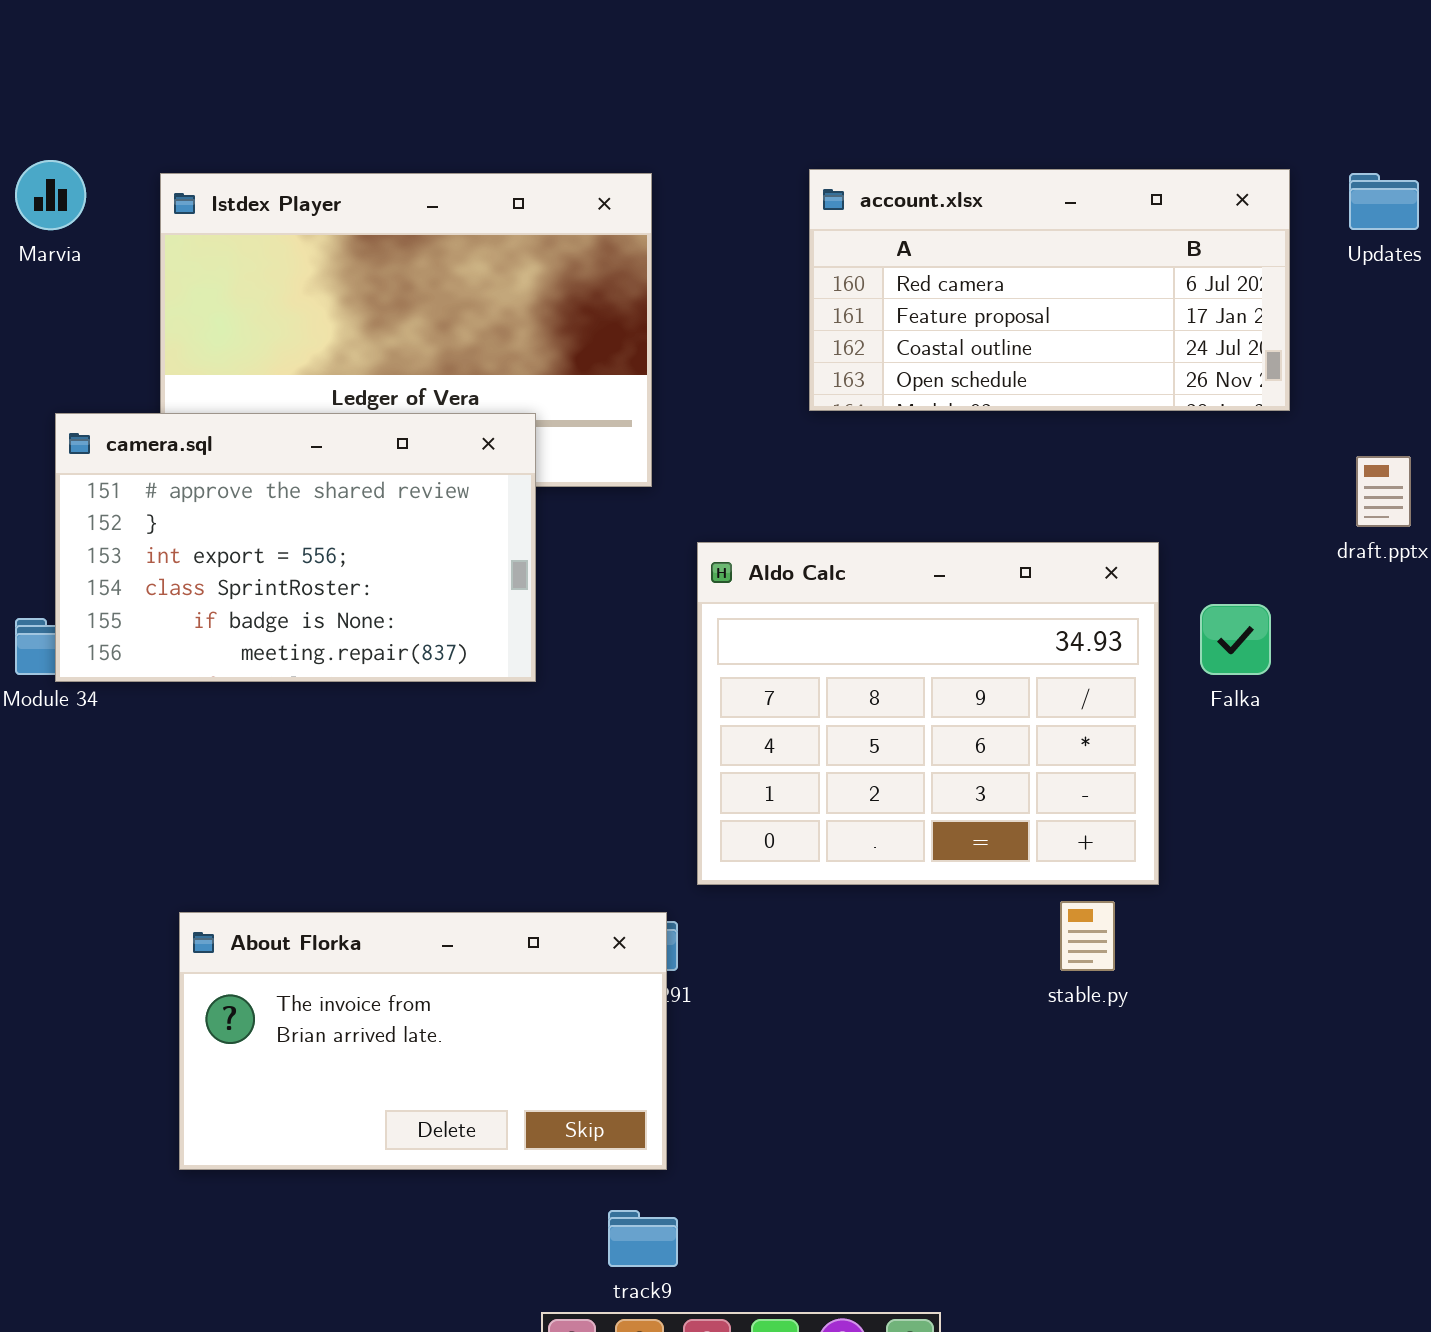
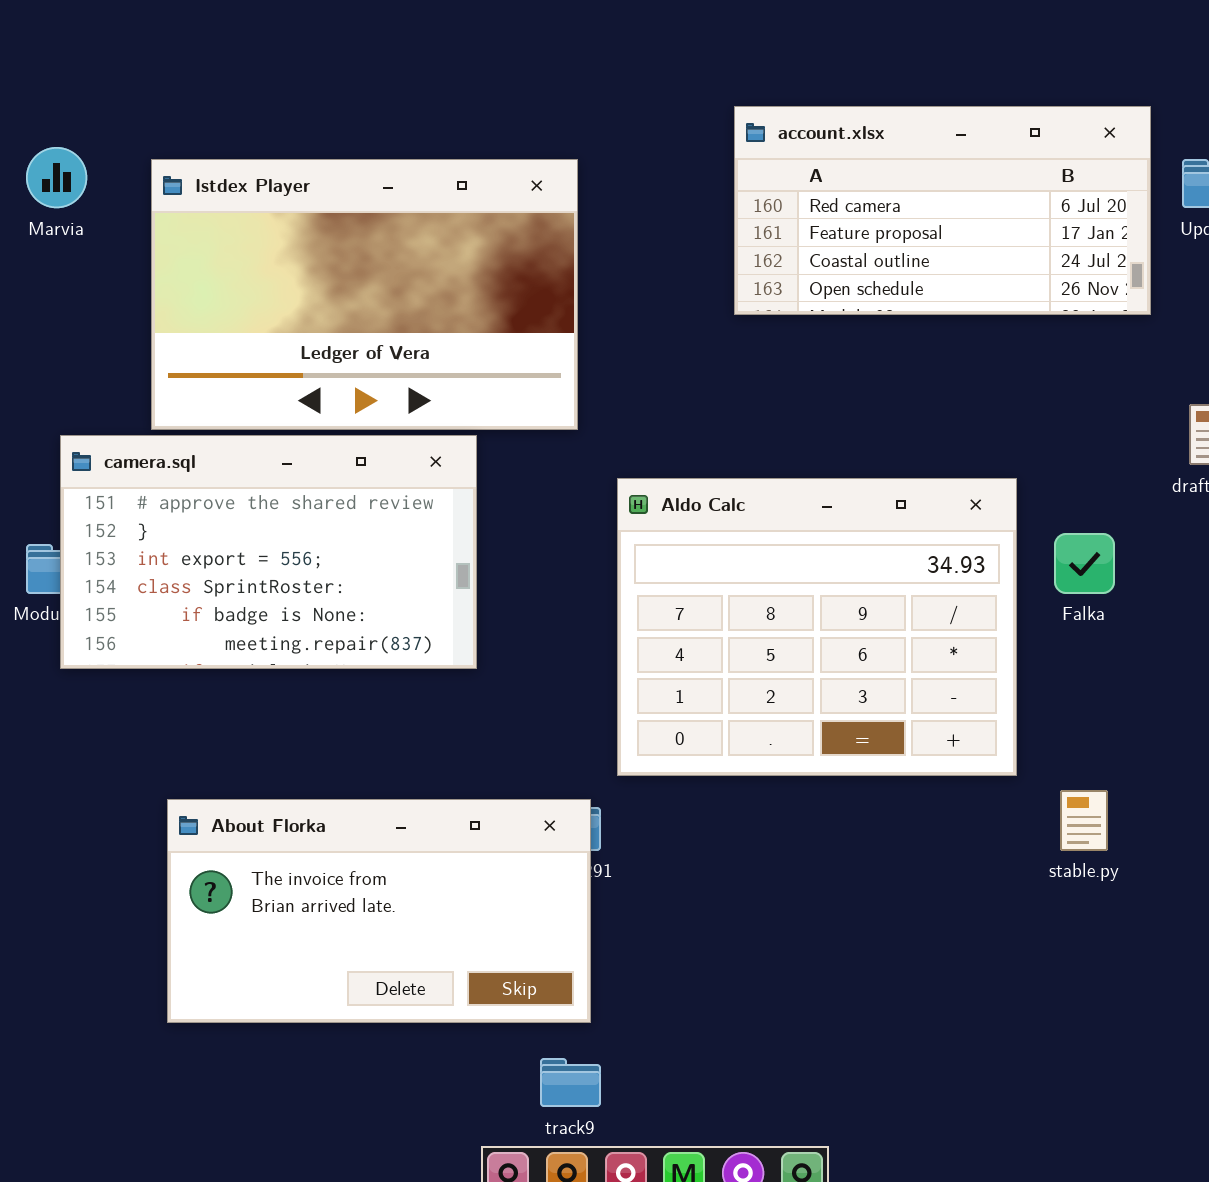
account.xlsx: [809,169,1290,411] -> [734,106,1151,315], moved
camera.sql: [55,413,536,682] -> [60,435,477,669], moved
stable.py: [1060,901,1115,971] -> [1060,790,1108,851], moved

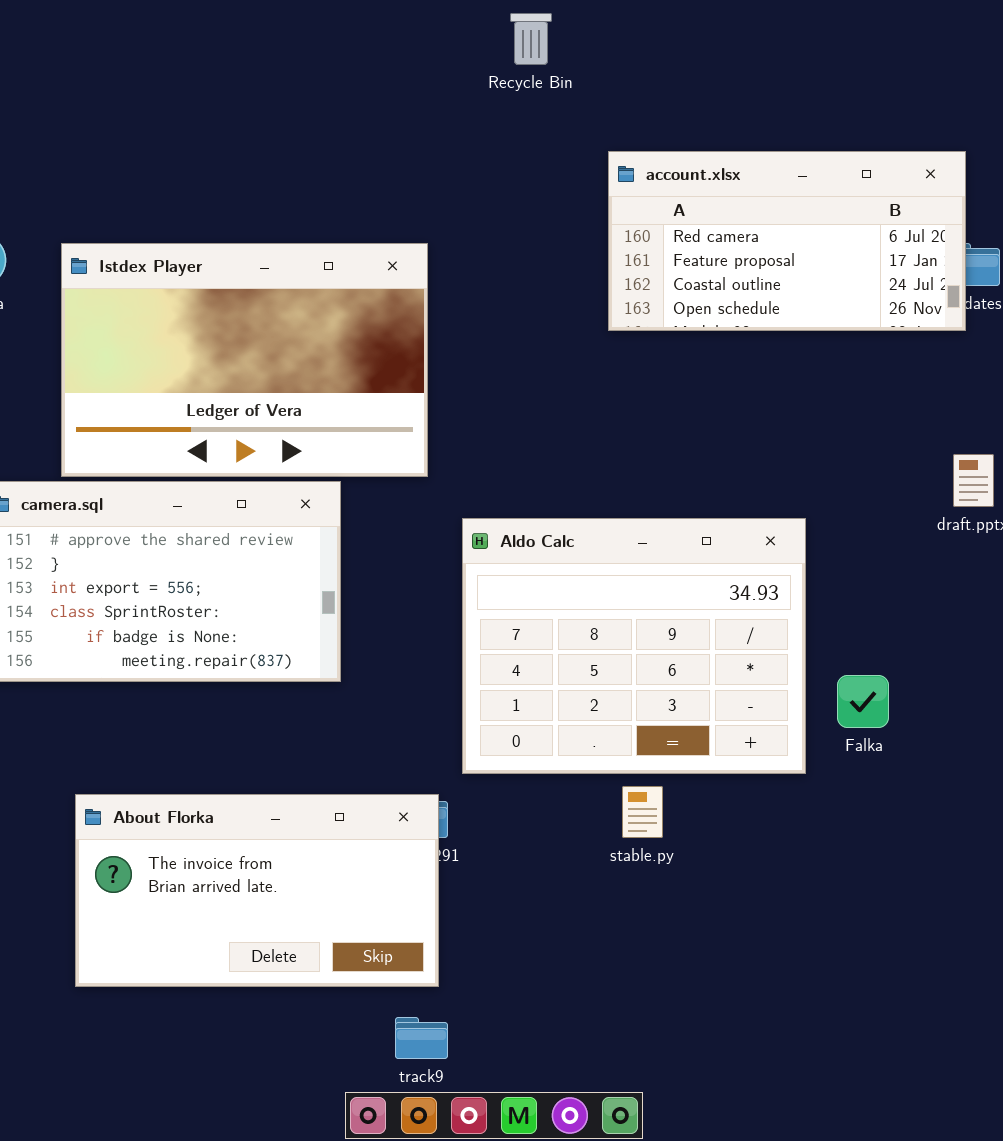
account.xlsx: [734,106,1151,315] -> [608,151,966,331], moved
Falka: [1054,533,1115,594] -> [837,675,889,728], moved
stable.py: [1060,790,1108,851] -> [622,786,663,838], moved

